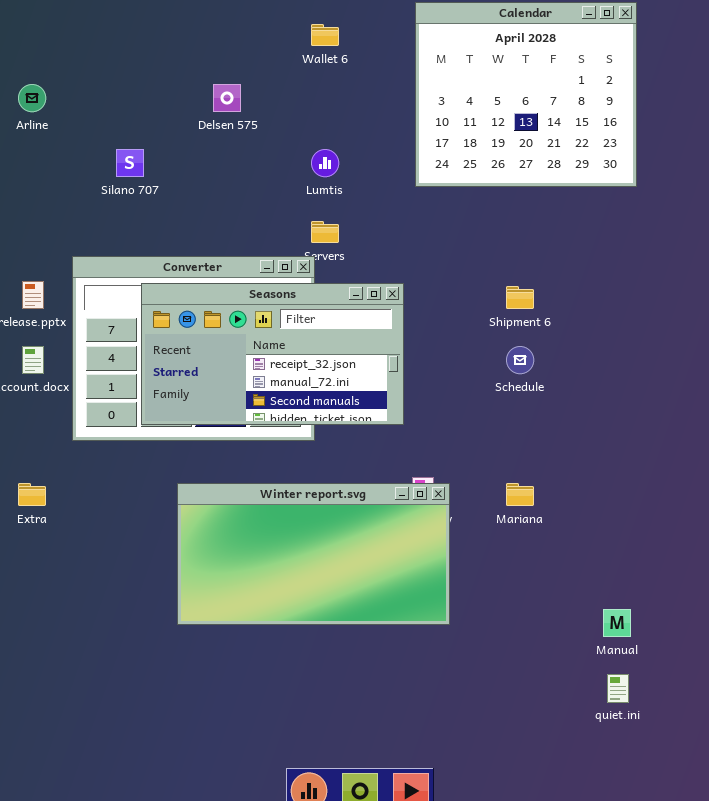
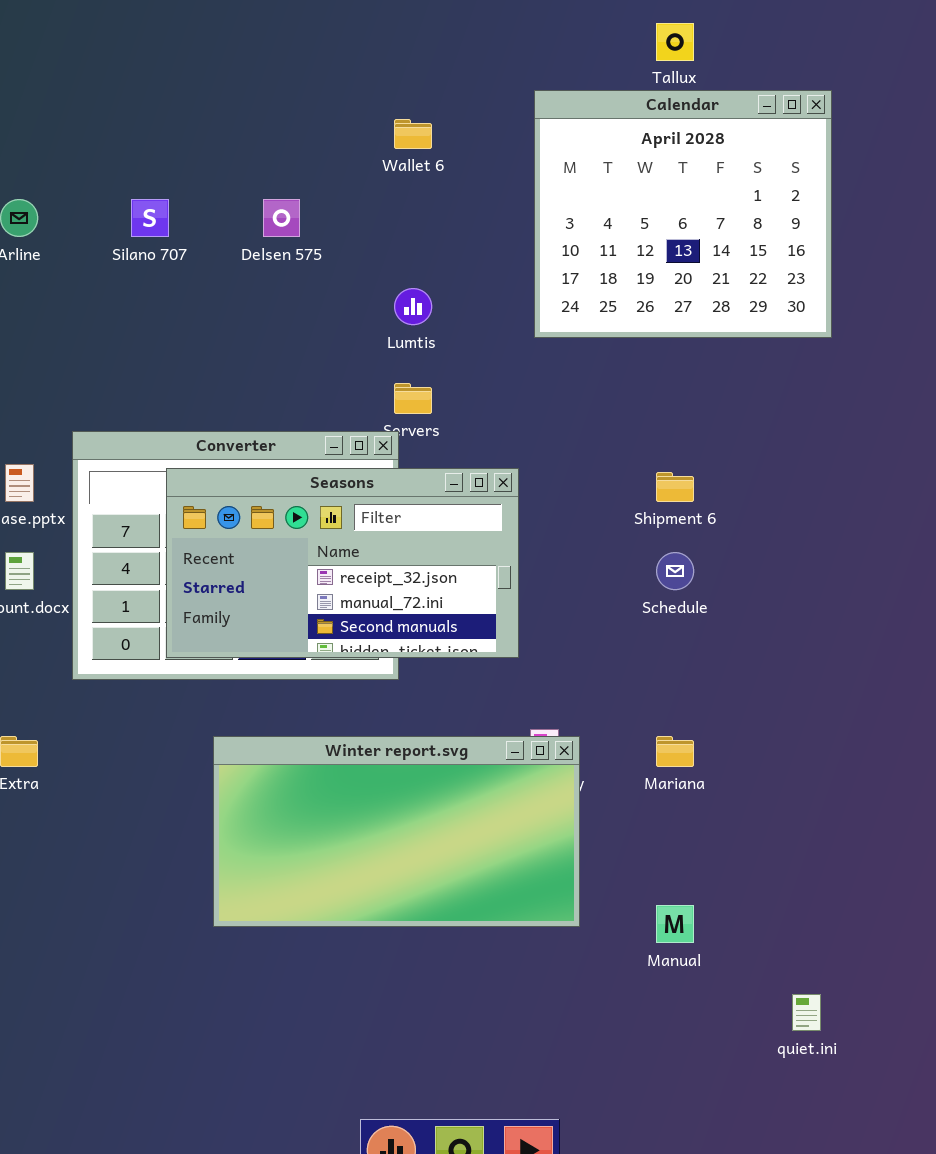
Silano 707: [116,149,144,177] -> [131,199,169,237], moved
Manual: [603,609,631,637] -> [656,905,694,943], moved

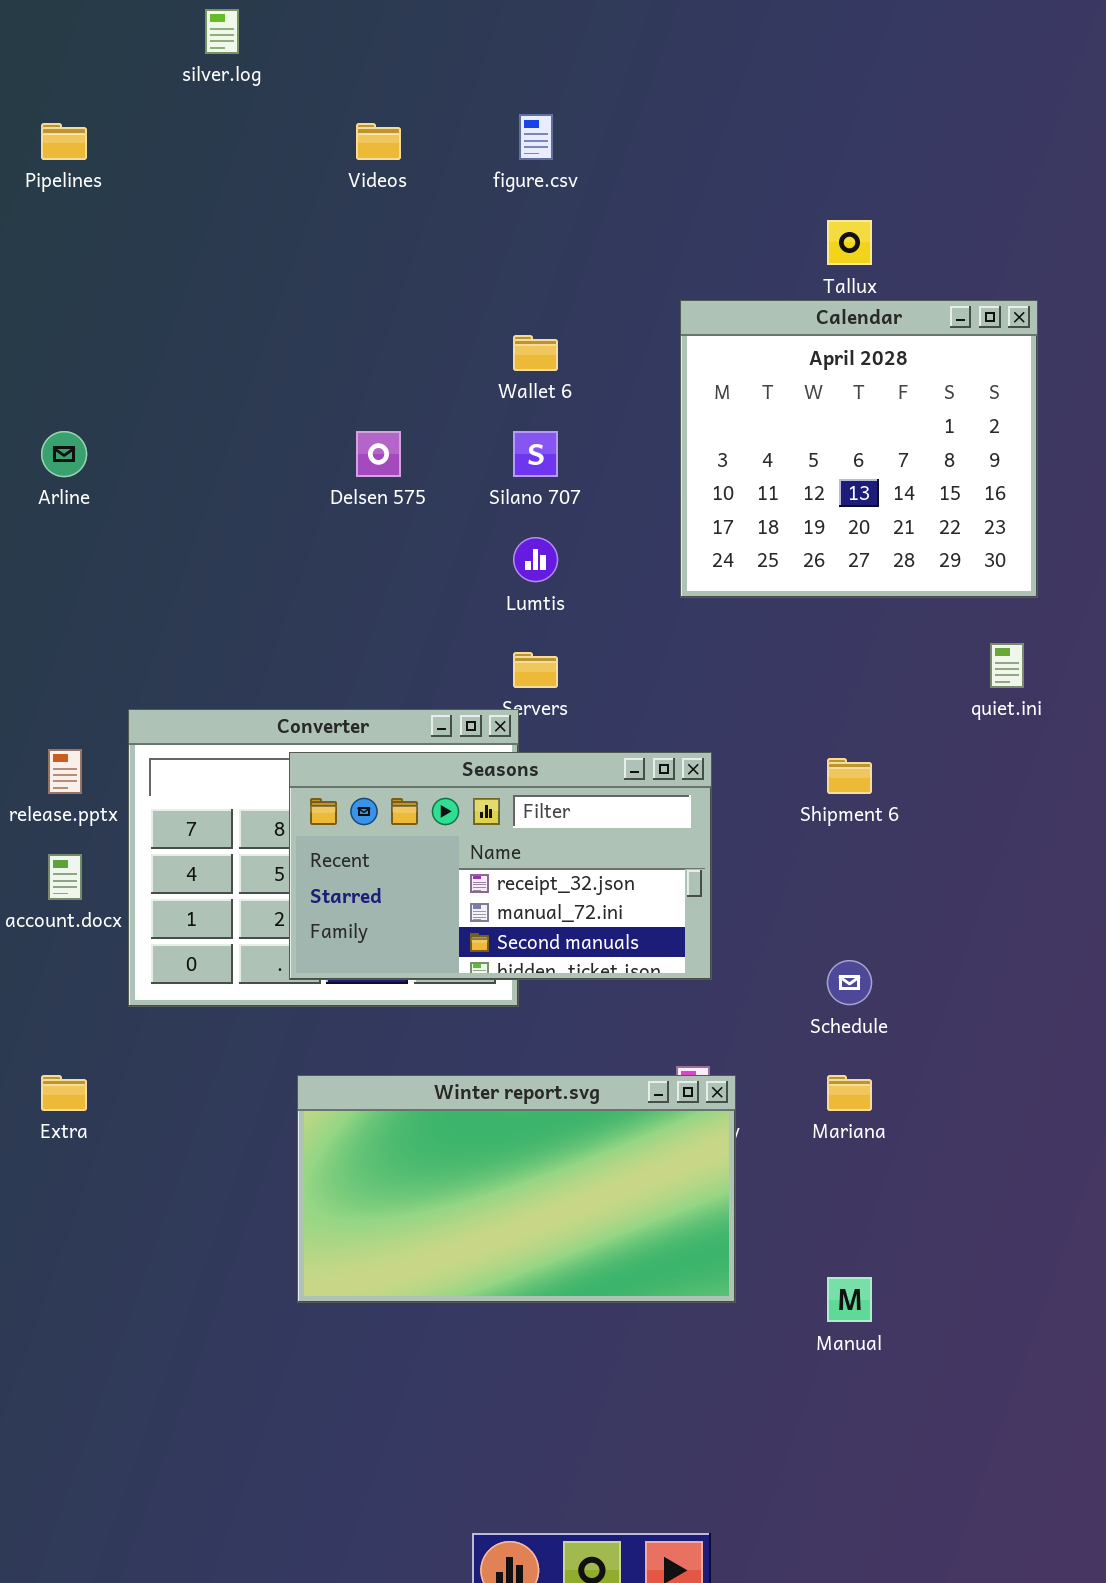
Silano 707: [131,199,169,237] -> [513,431,558,477], moved
Seasons: [166,468,519,658] -> [289,752,712,980], moved
Schedule: [656,552,694,590] -> [827,960,872,1005], moved
quiet.ini: [792,994,821,1031] -> [990,643,1024,688], moved

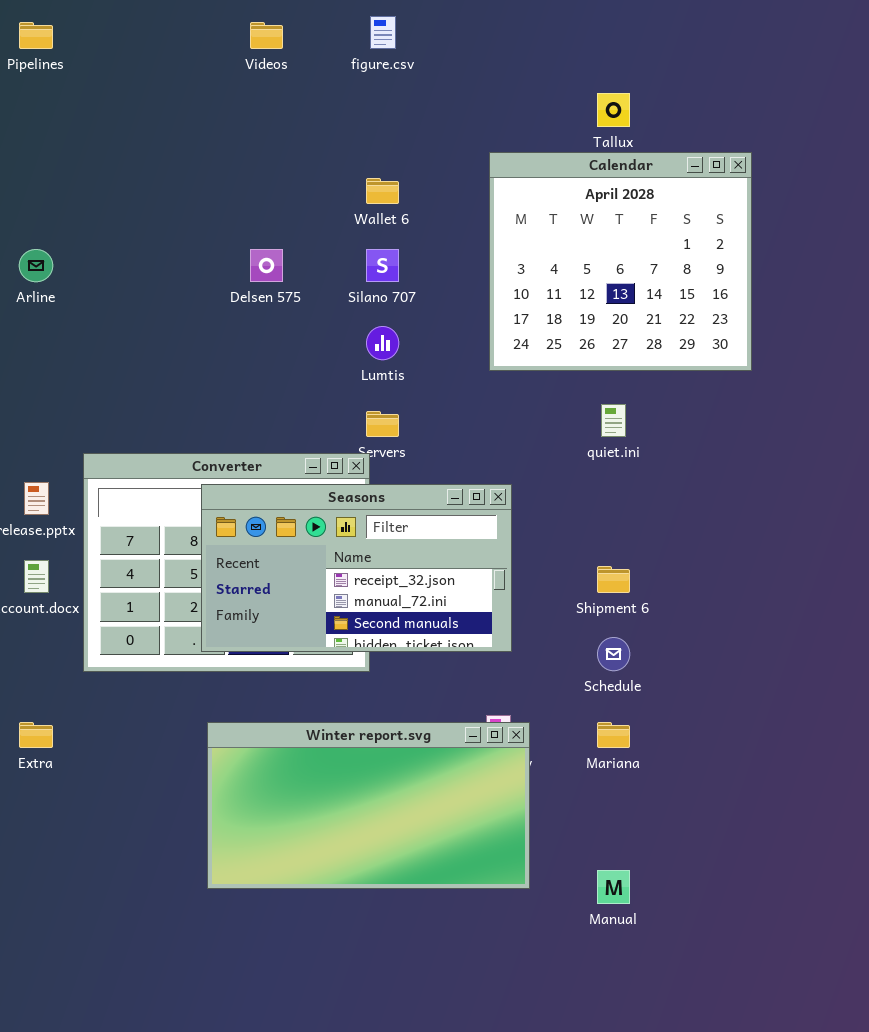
quiet.ini: [990,643,1024,688] -> [601,404,626,437], moved
Shipment 6: [827,758,872,794] -> [597,566,630,593], moved

